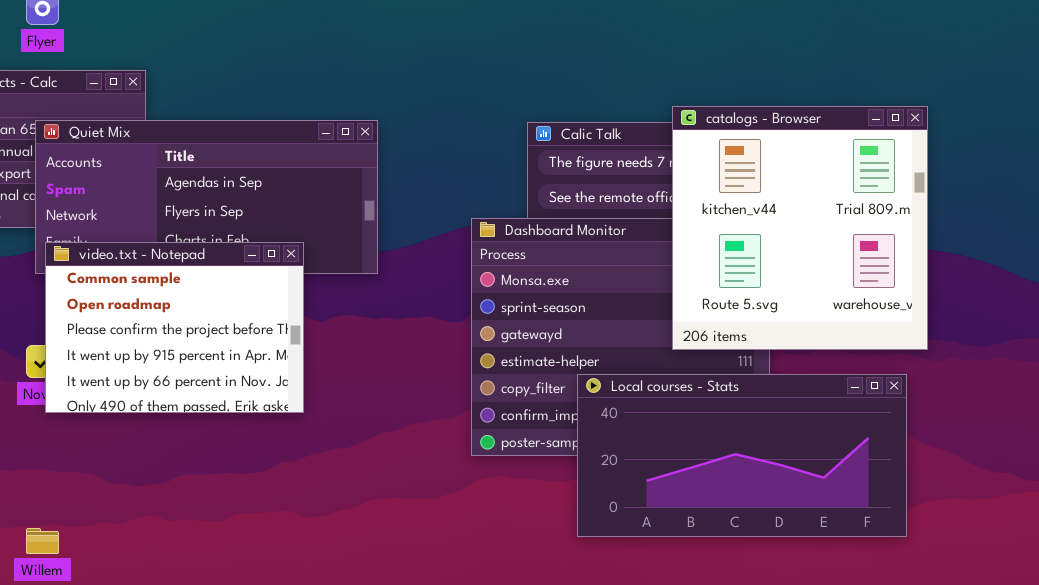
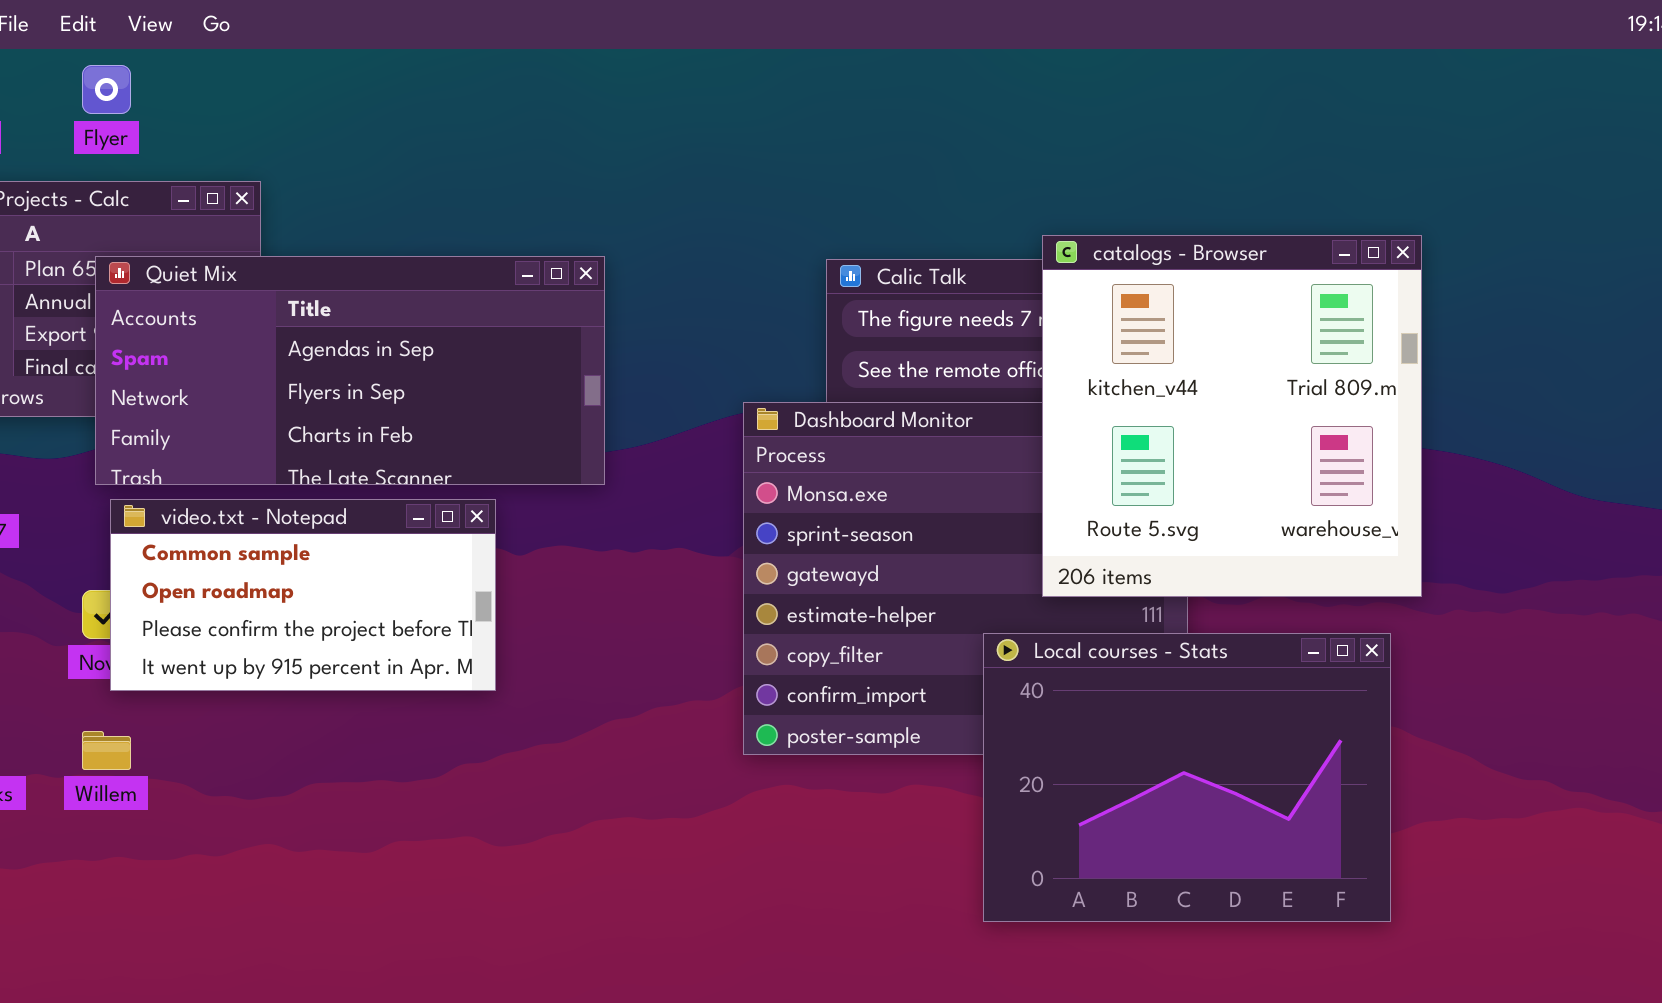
video.txt - Notepad: [45,242,304,413] -> [110,499,496,691], resized
Local courses - Stats: [577,374,907,537] -> [983,633,1391,922], resized
Willem: [26,528,59,554] -> [82,731,131,770], moved

